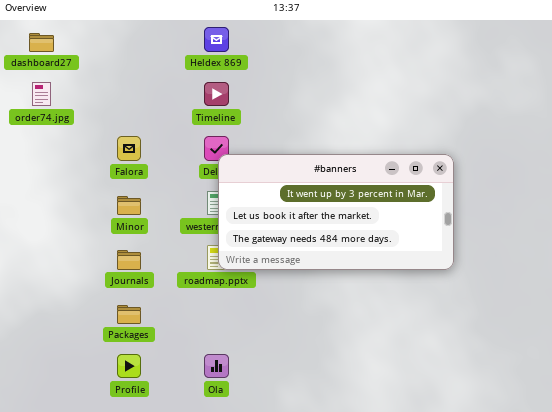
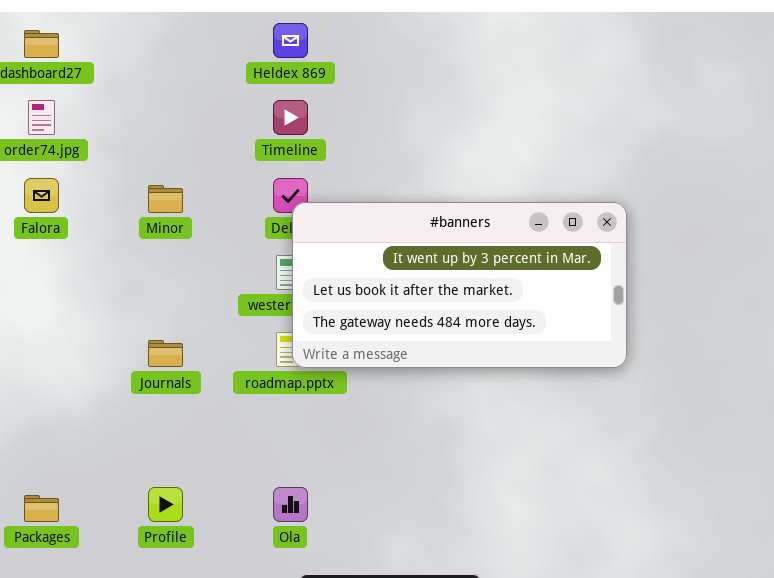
Falora: [117,136,141,161] -> [24,178,59,213], moved
Minor: [117,196,141,215] -> [148,185,183,213], moved
Packages: [117,305,141,324] -> [24,495,59,522], moved

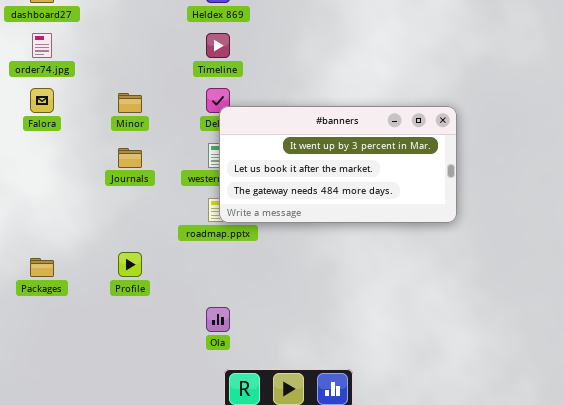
Journals: [148,340,183,367] -> [118,148,142,168], moved
Profile: [148,487,183,522] -> [118,252,142,277], moved
Packages: [24,495,59,522] -> [30,258,54,277], moved

